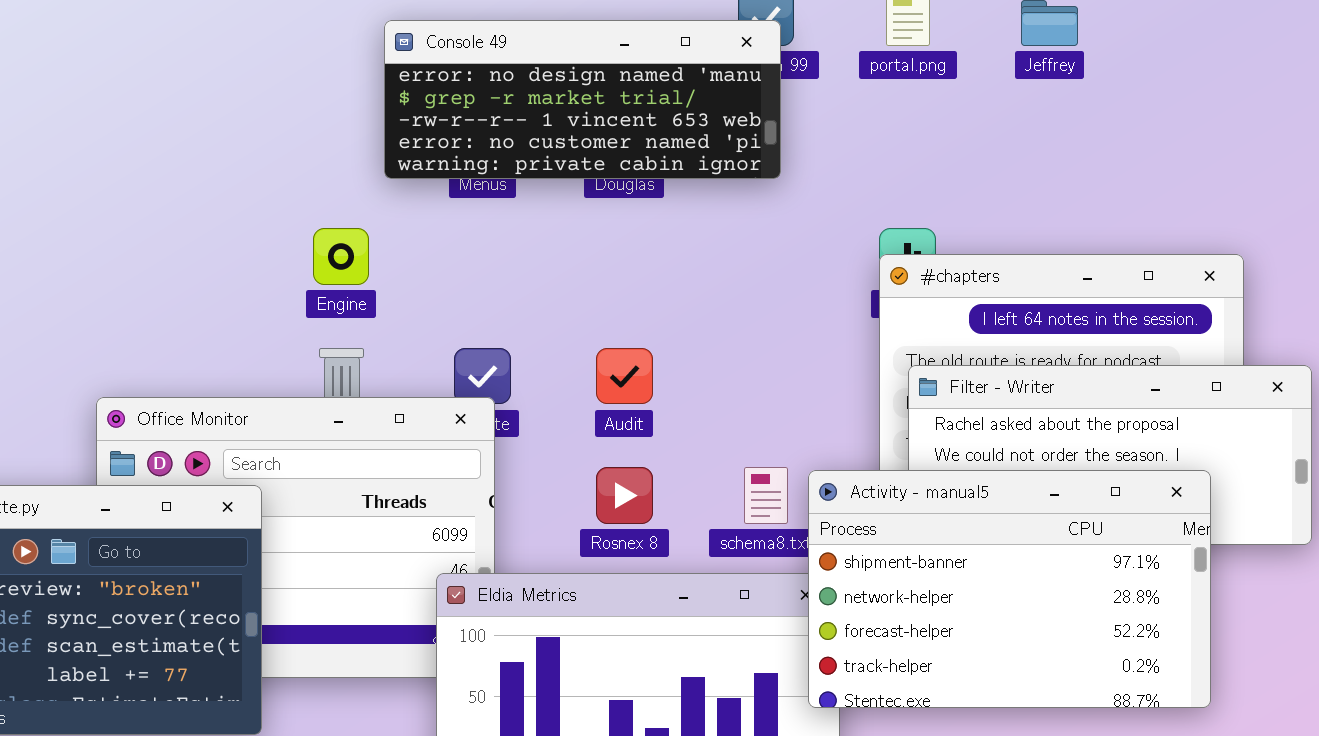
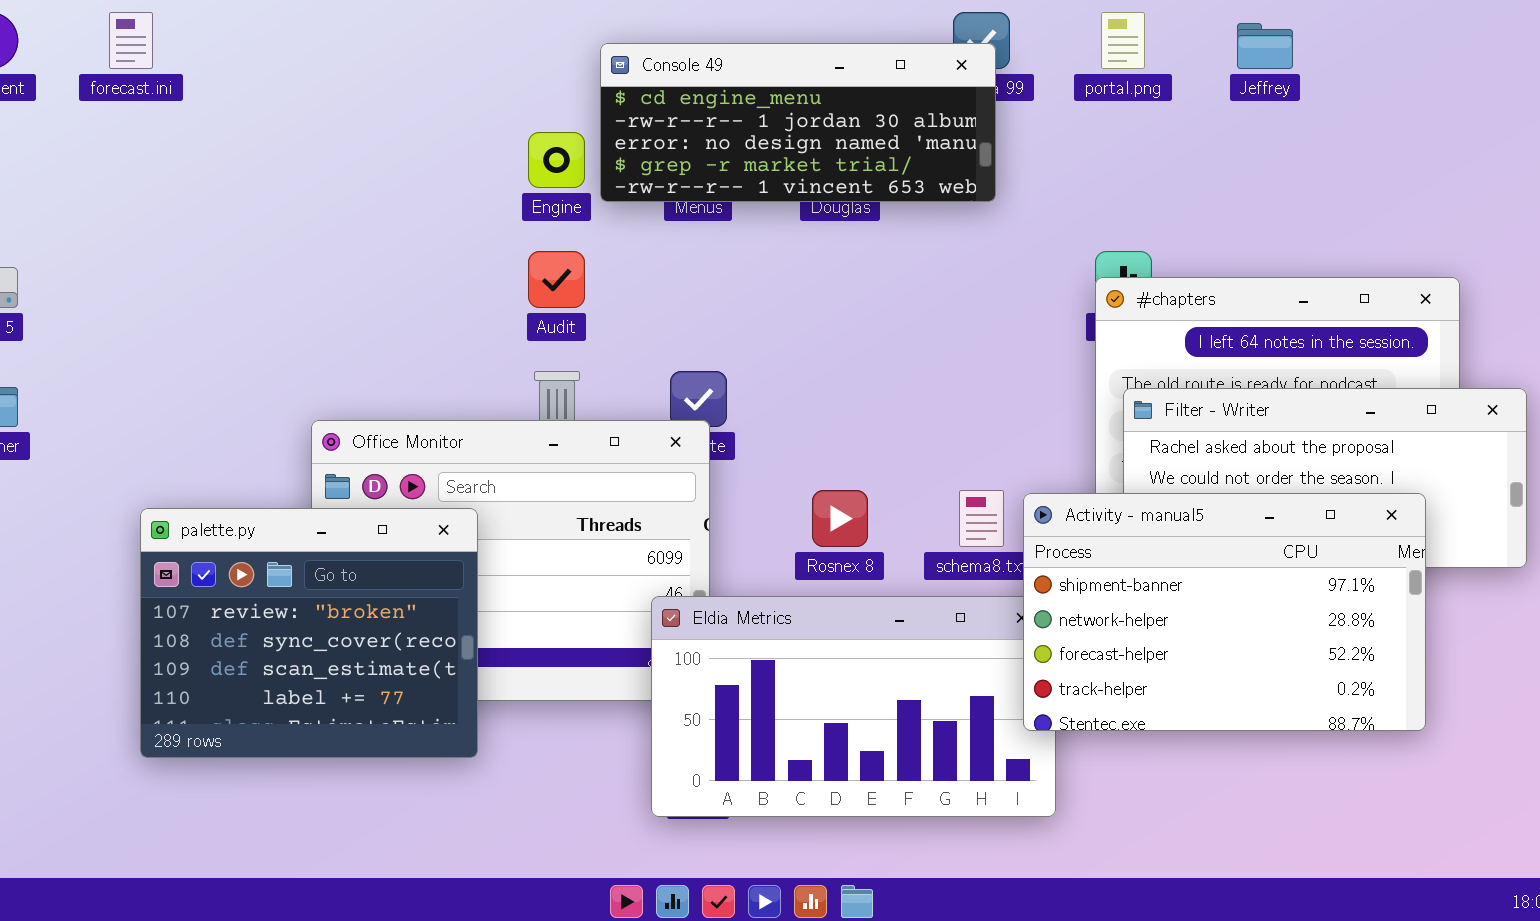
Console 49: [384,20,781,179] -> [600,43,996,202], scrolled up 2 rows
Engine: [313,228,369,285] -> [528,132,585,188], moved
Audit: [596,348,653,404] -> [528,251,585,308], moved

